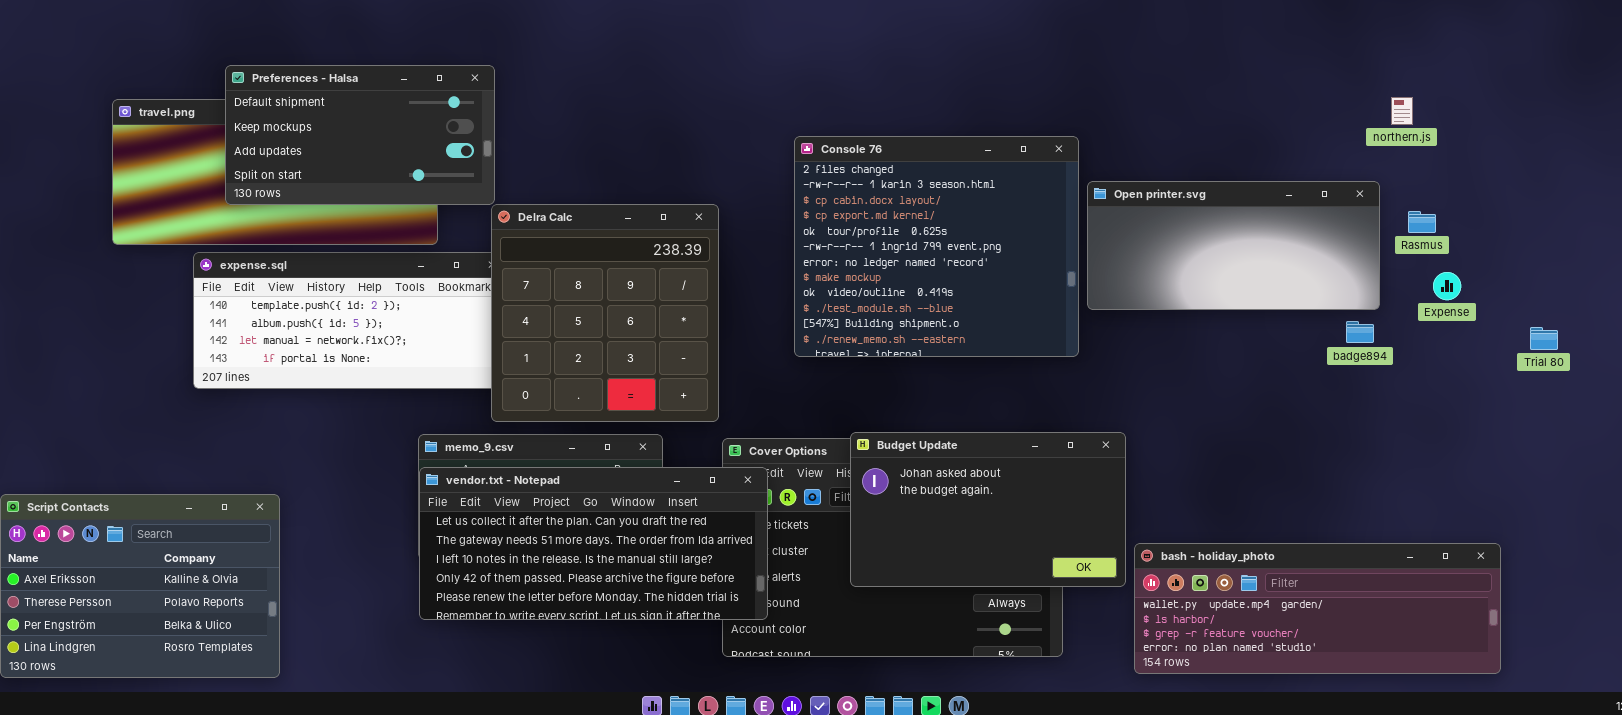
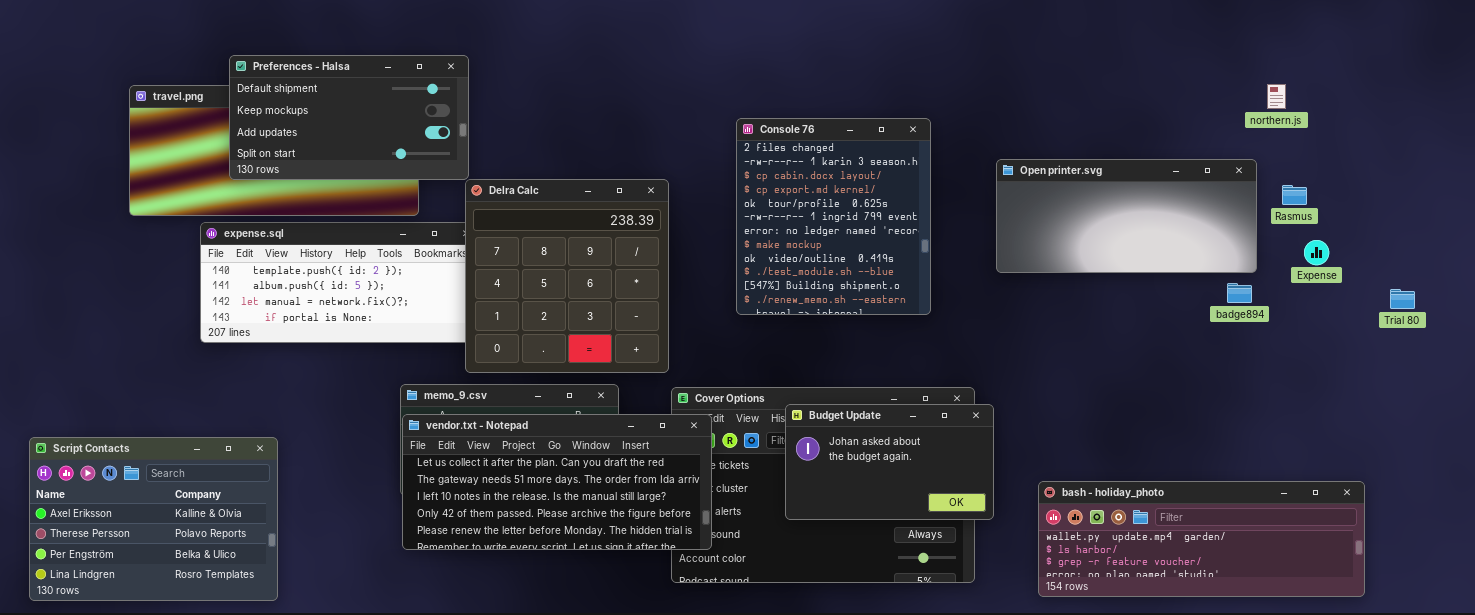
Console 76: [794,136,1079,357] -> [736,118,931,315], resized
Budget Update: [850,432,1126,587] -> [785,404,994,520], resized

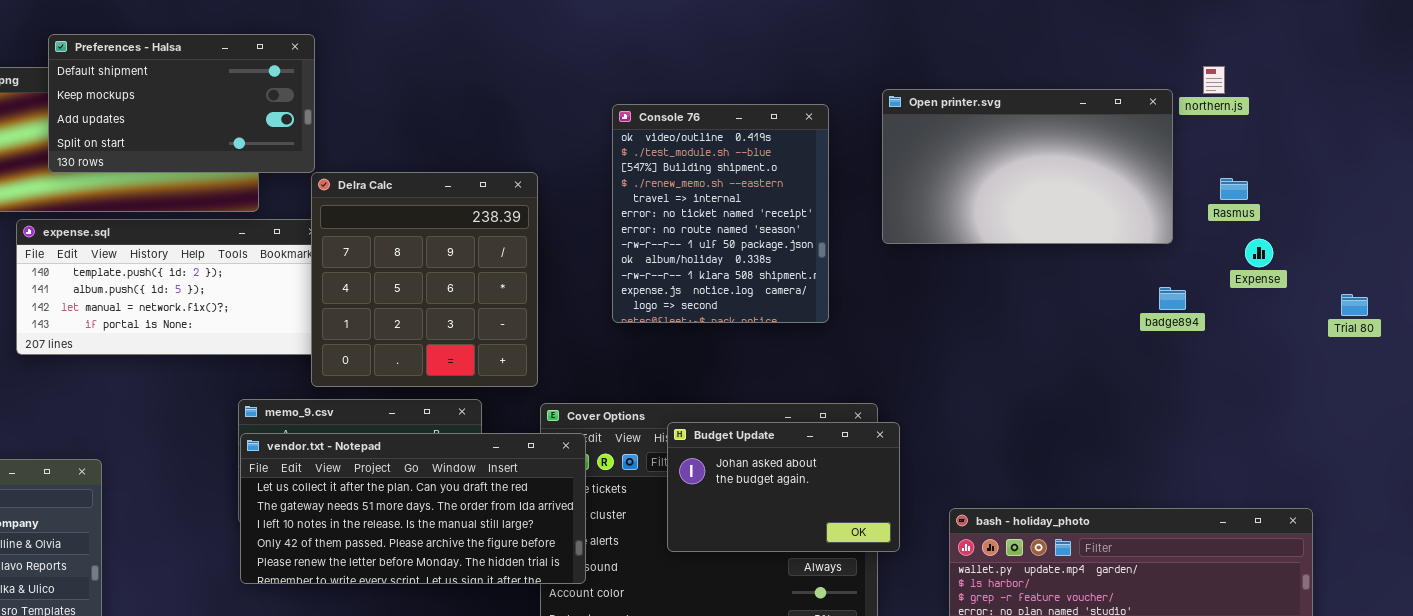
Console 76: [736,118,931,315] -> [612,104,829,323], scrolled down 8 rows
Open printer.svg: [996,159,1257,273] -> [882,89,1173,244], moved, resized

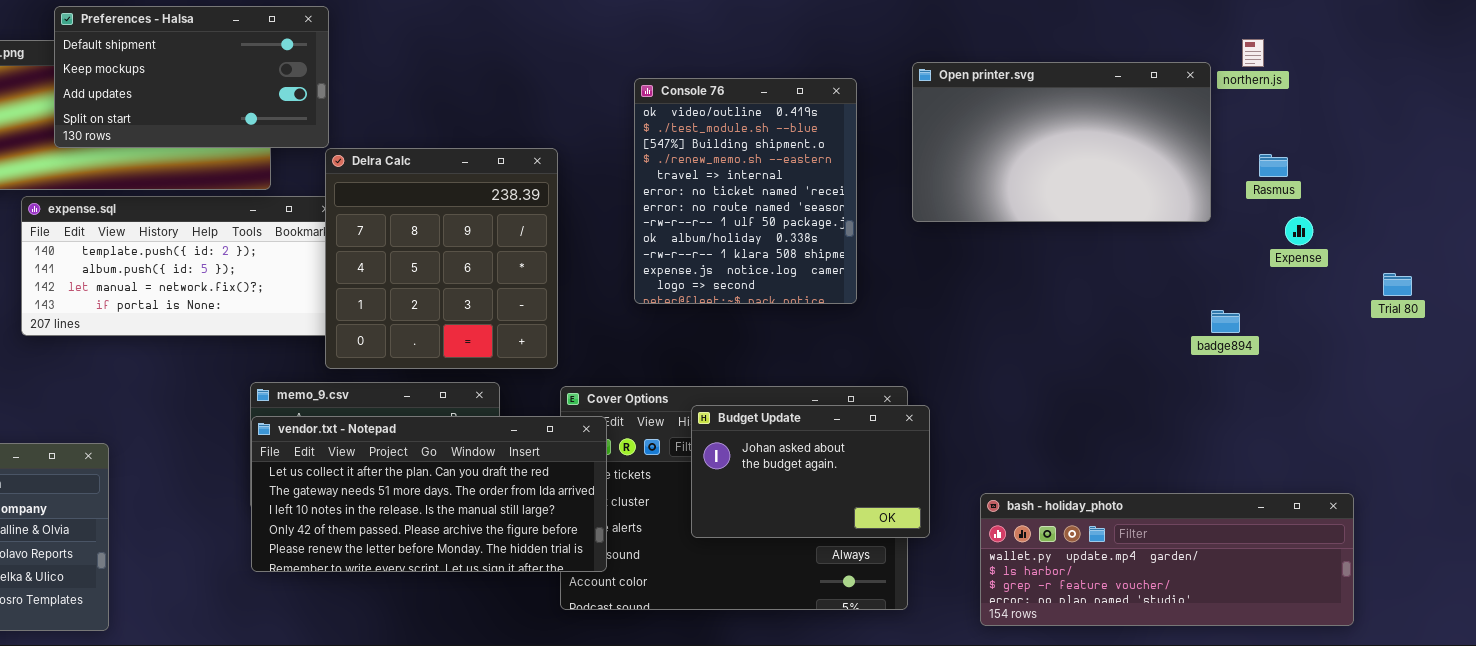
badge894: [1159,287,1186,310] -> [1211,310,1240,333], moved

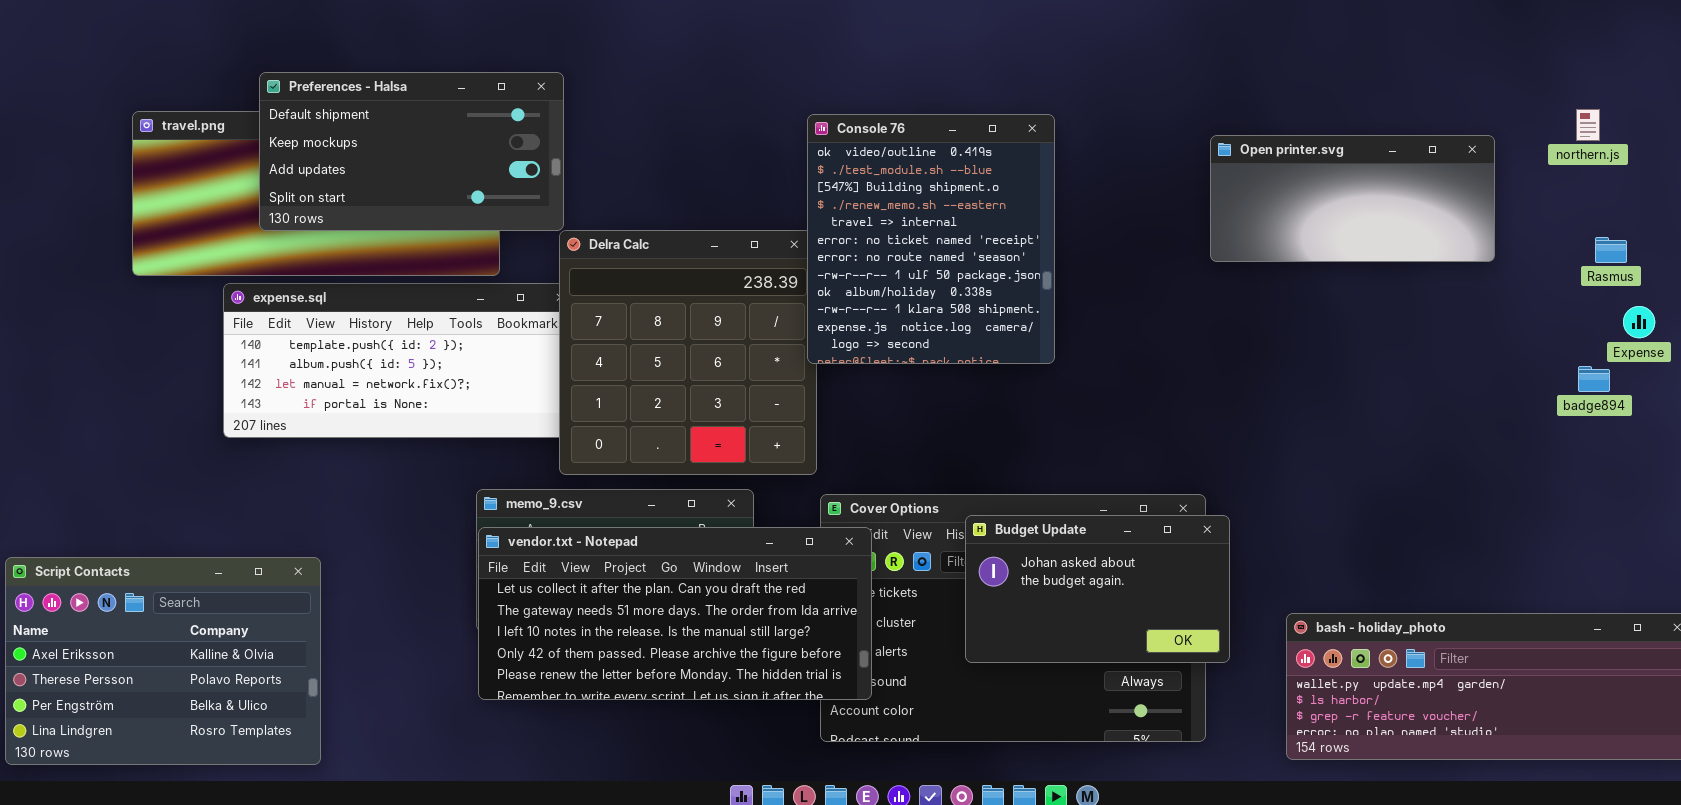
Open printer.svg: [912,62,1211,222] -> [1210,135,1495,262], resized
Console 76: [634,78,857,304] -> [807,114,1055,364], moved
badge894: [1211,310,1240,333] -> [1578,366,1610,392], moved

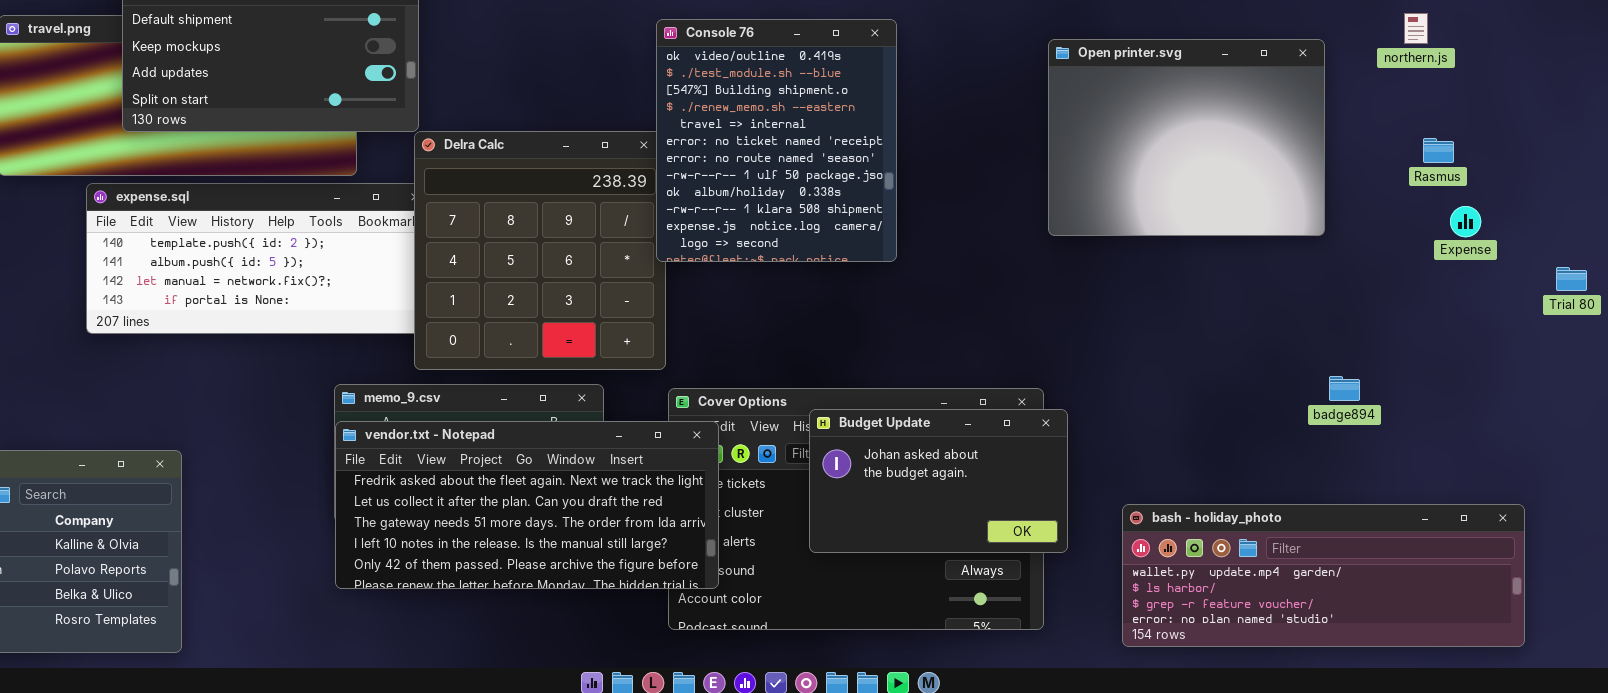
Open printer.svg: [1210,135,1495,262] -> [1048,39,1325,236], resized
badge894: [1578,366,1610,392] -> [1329,376,1360,401], moved
vendor.txt - Notepad: [478,527,872,700] -> [335,421,719,589], scrolled up 1 row

